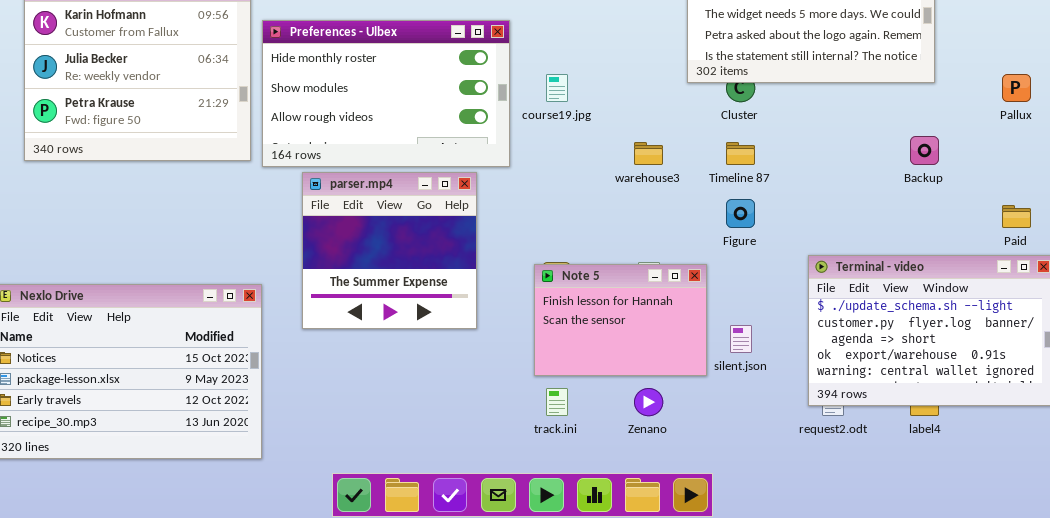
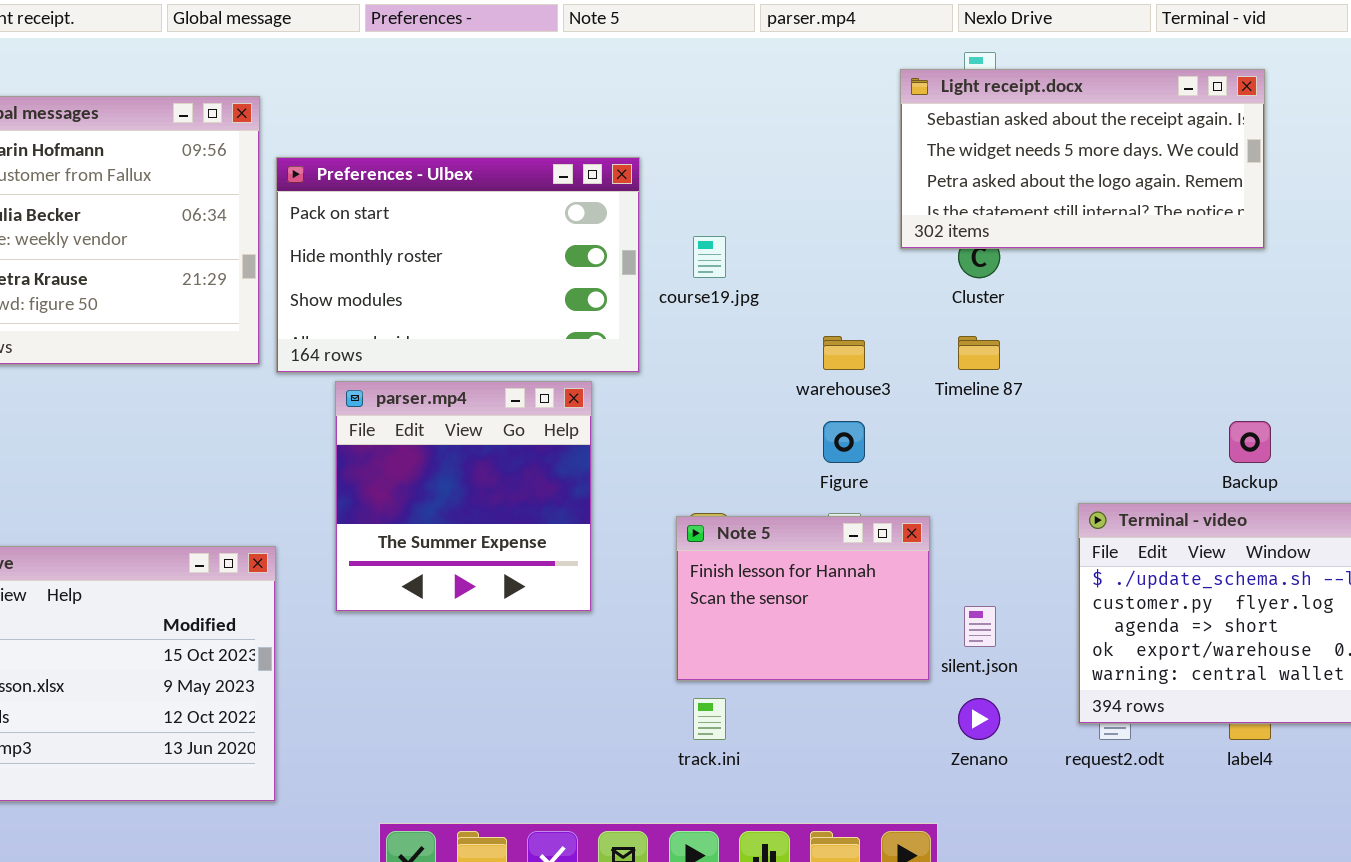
Preferences - Ulbex: [262,20,510,167] -> [276,157,640,373], scrolled up 1 row
Backup: [910,136,939,165] -> [1229,421,1271,463], moved
Figure: [726,199,755,228] -> [823,421,865,463], moved
Zenano: [634,388,663,416] -> [958,698,1000,740], moved

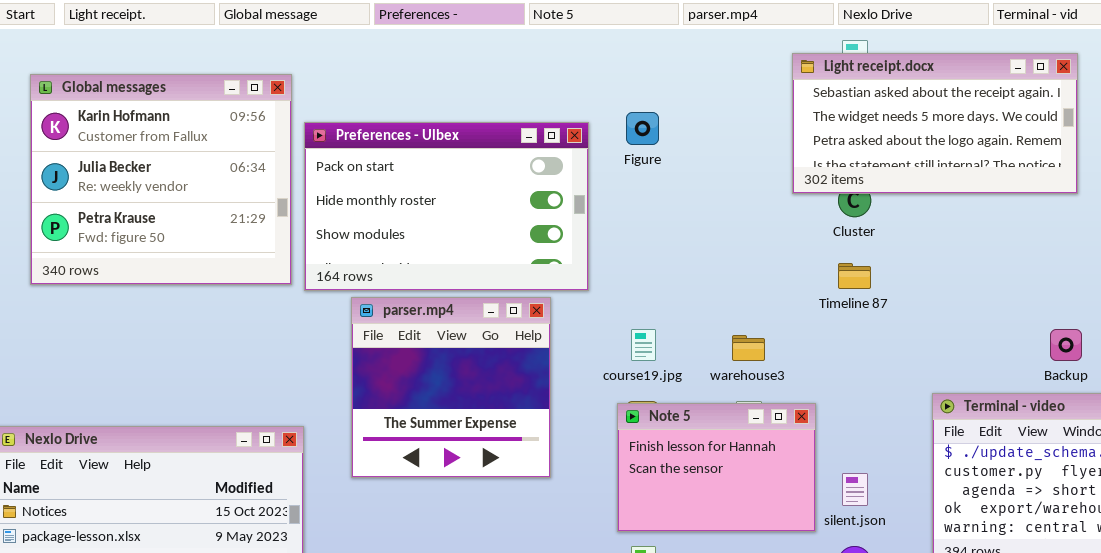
course19.jpg: [693,236,726,278] -> [631,329,656,361], moved
warehouse3: [823,336,865,370] -> [732,335,765,361], moved
Figure: [823,421,865,463] -> [626,112,659,145], moved

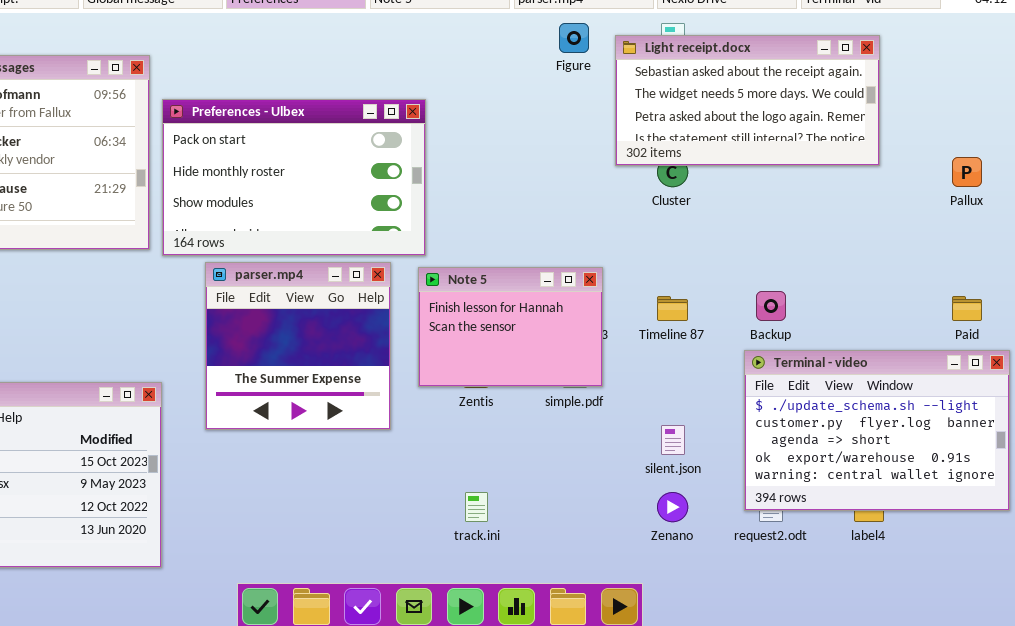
Figure: [626,112,659,145] -> [559,23,589,53], moved
Timeline 87: [838,263,871,289] -> [657,296,688,321], moved
Backup: [1050,329,1082,361] -> [756,291,786,321], moved
Note 5: [617,403,816,532] -> [418,267,603,387], moved

